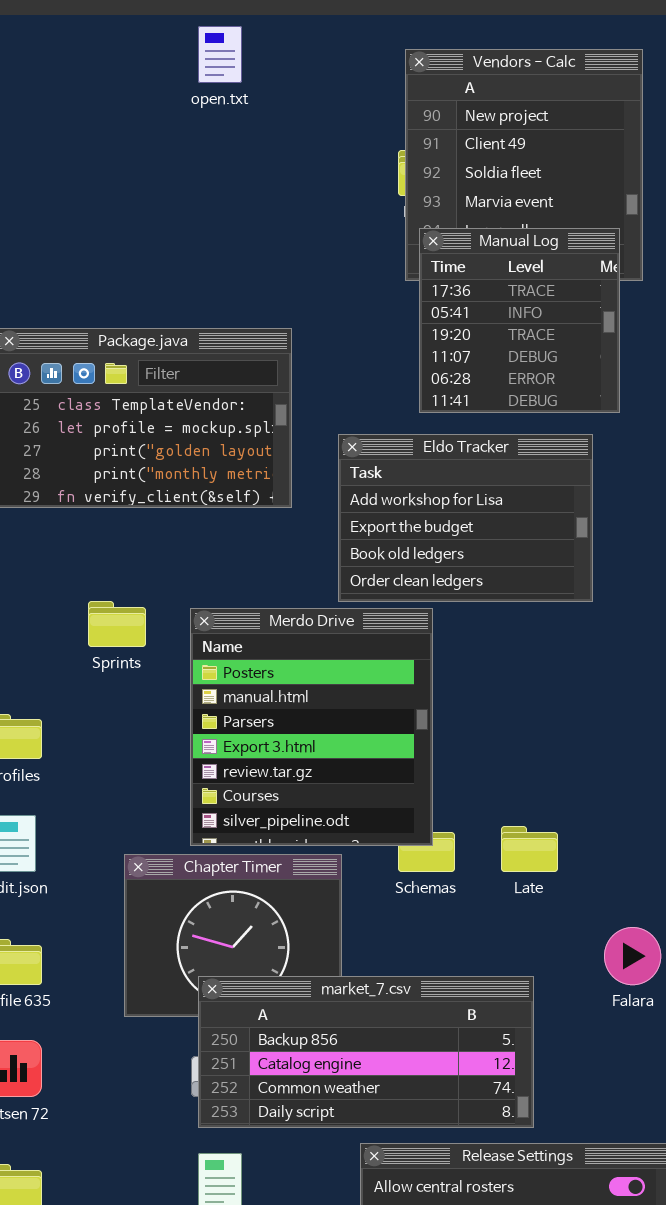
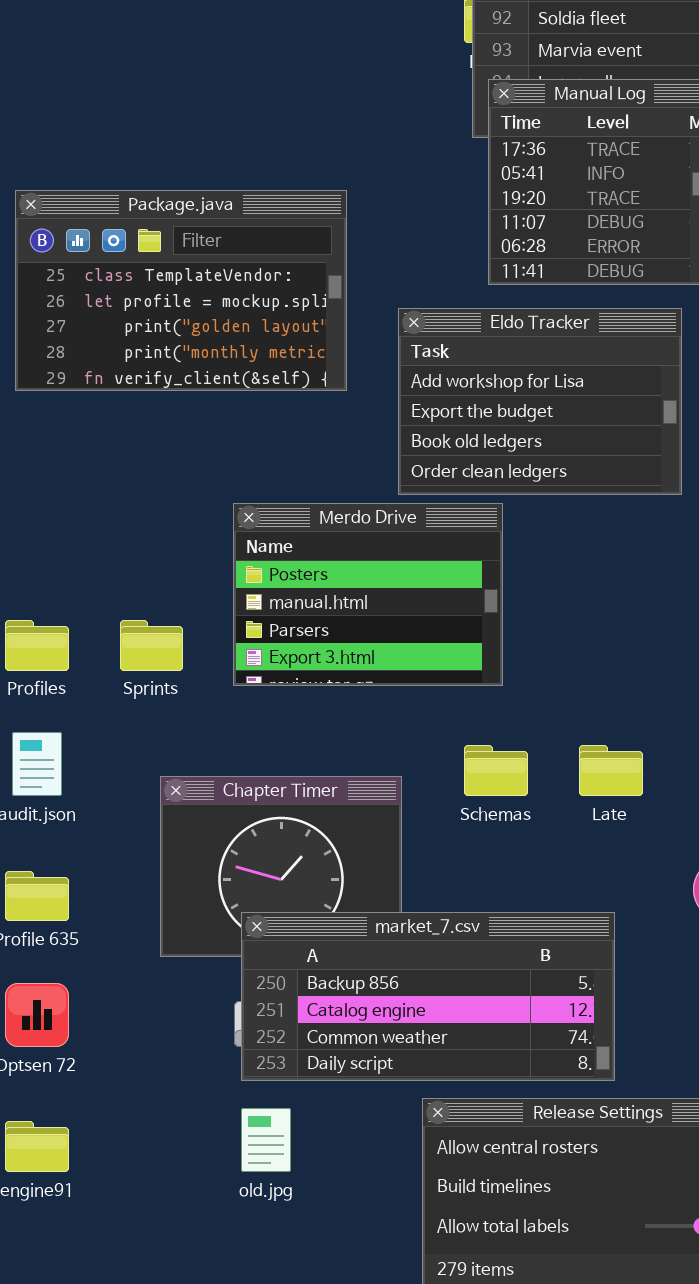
Sprints: [88,601,146,647] -> [120,620,183,671], moved
Merdo Drive: [190,608,433,846] -> [233,503,503,686], resized

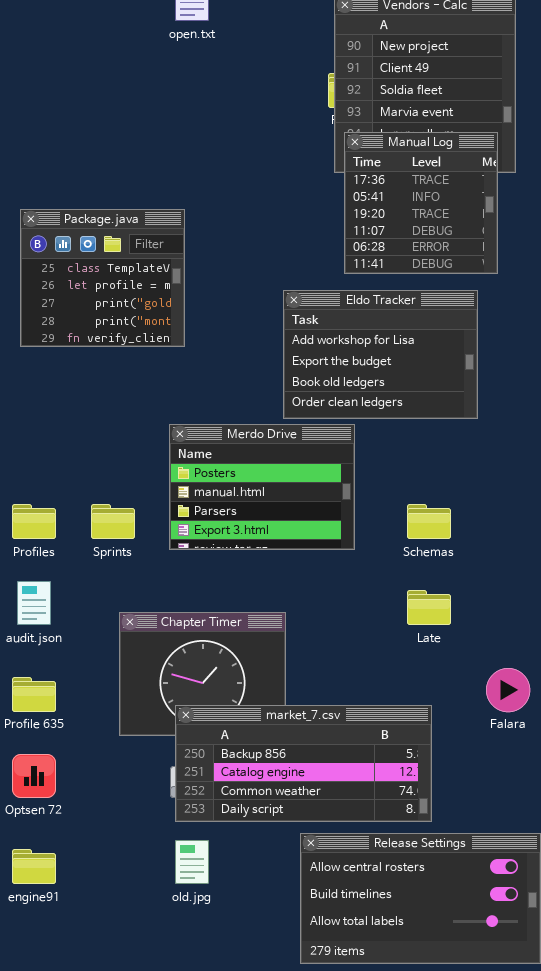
Package.java: [15,190,347,391] -> [20,209,185,347], resized
Schemas: [464,745,528,796] -> [407,504,451,539], moved

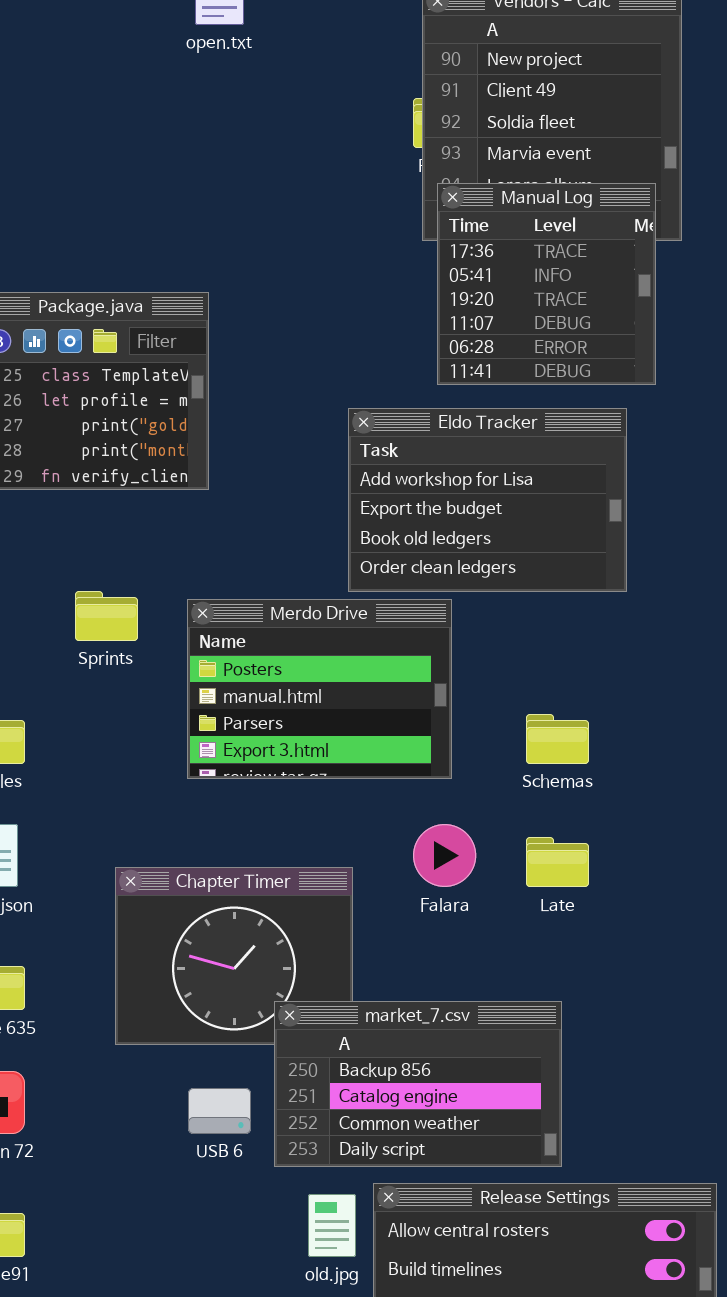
Sprints: [91,504,135,539] -> [75,591,138,641], moved
Falara: [486,668,530,712] -> [413,824,476,887], moved
market_7.csv: [175,705,432,822] -> [274,1001,562,1167], resized
old.jpg: [175,840,209,884] -> [308,1194,356,1257], moved

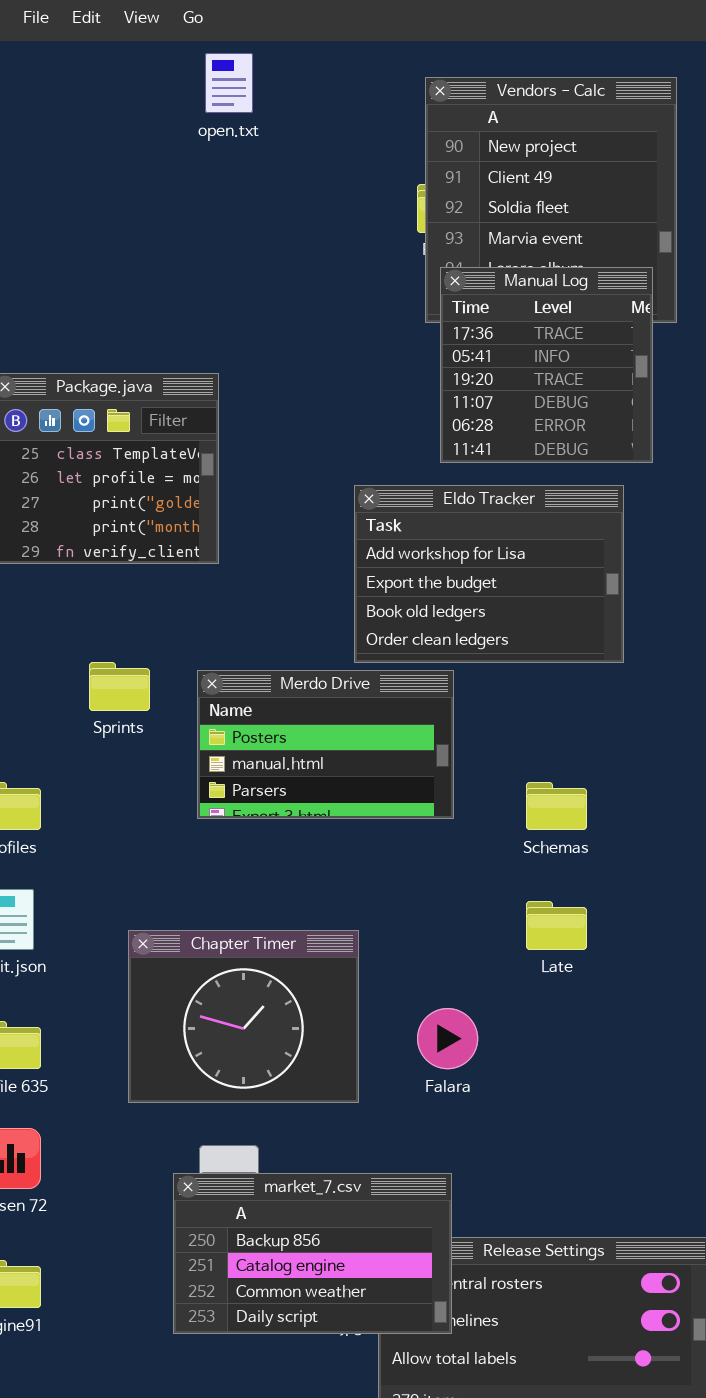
Merdo Drive: [187,599,452,779] -> [197,670,454,819], resized
Falara: [413,824,476,887] -> [417,1008,478,1069], moved
market_7.csv: [274,1001,562,1167] -> [173,1173,452,1334], moved

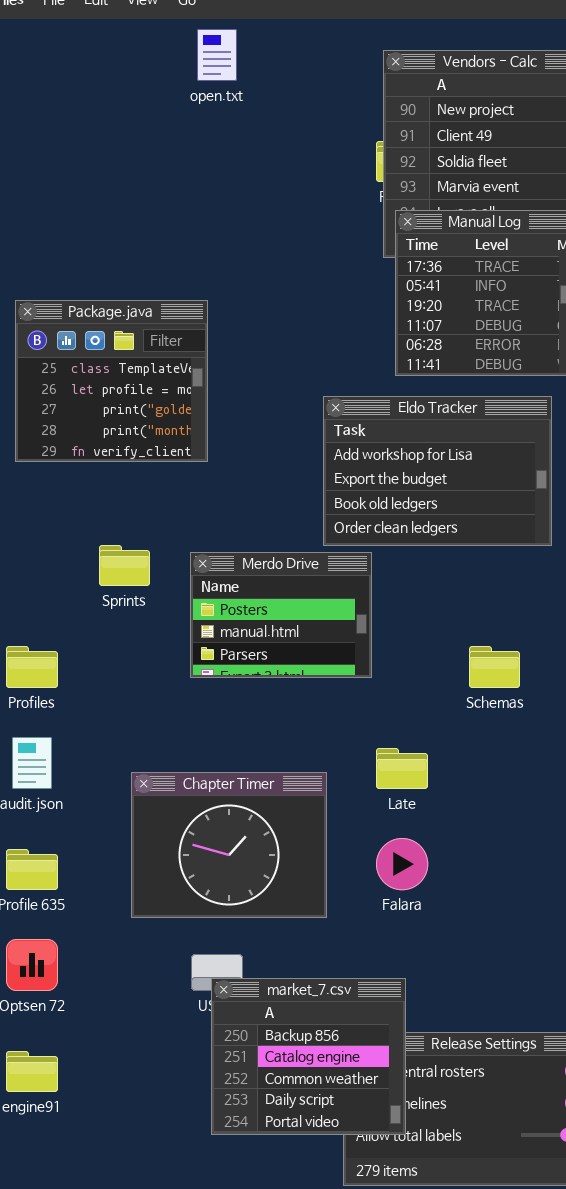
Merdo Drive: [197,670,454,819] -> [190,552,372,678], resized
Late: [526,901,587,950] -> [376,748,428,789], moved
market_7.csv: [173,1173,452,1334] -> [211,978,406,1135], resized

